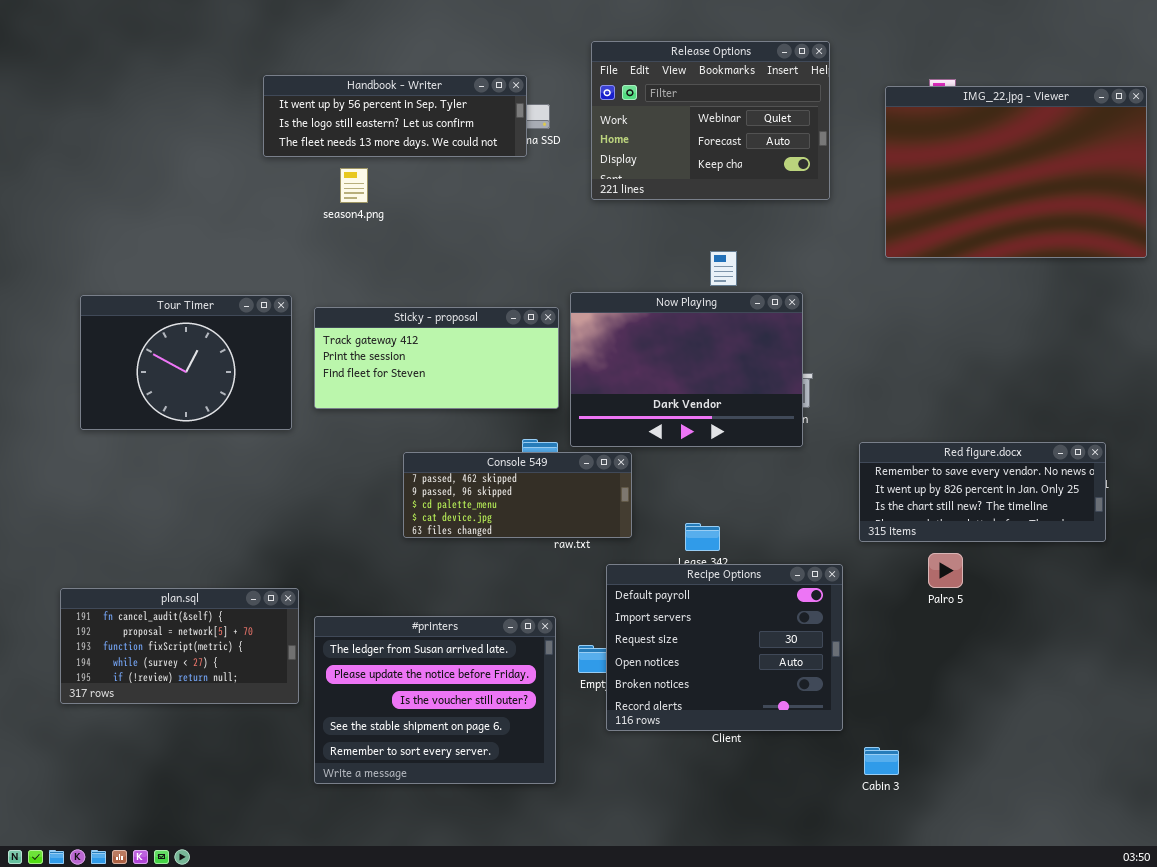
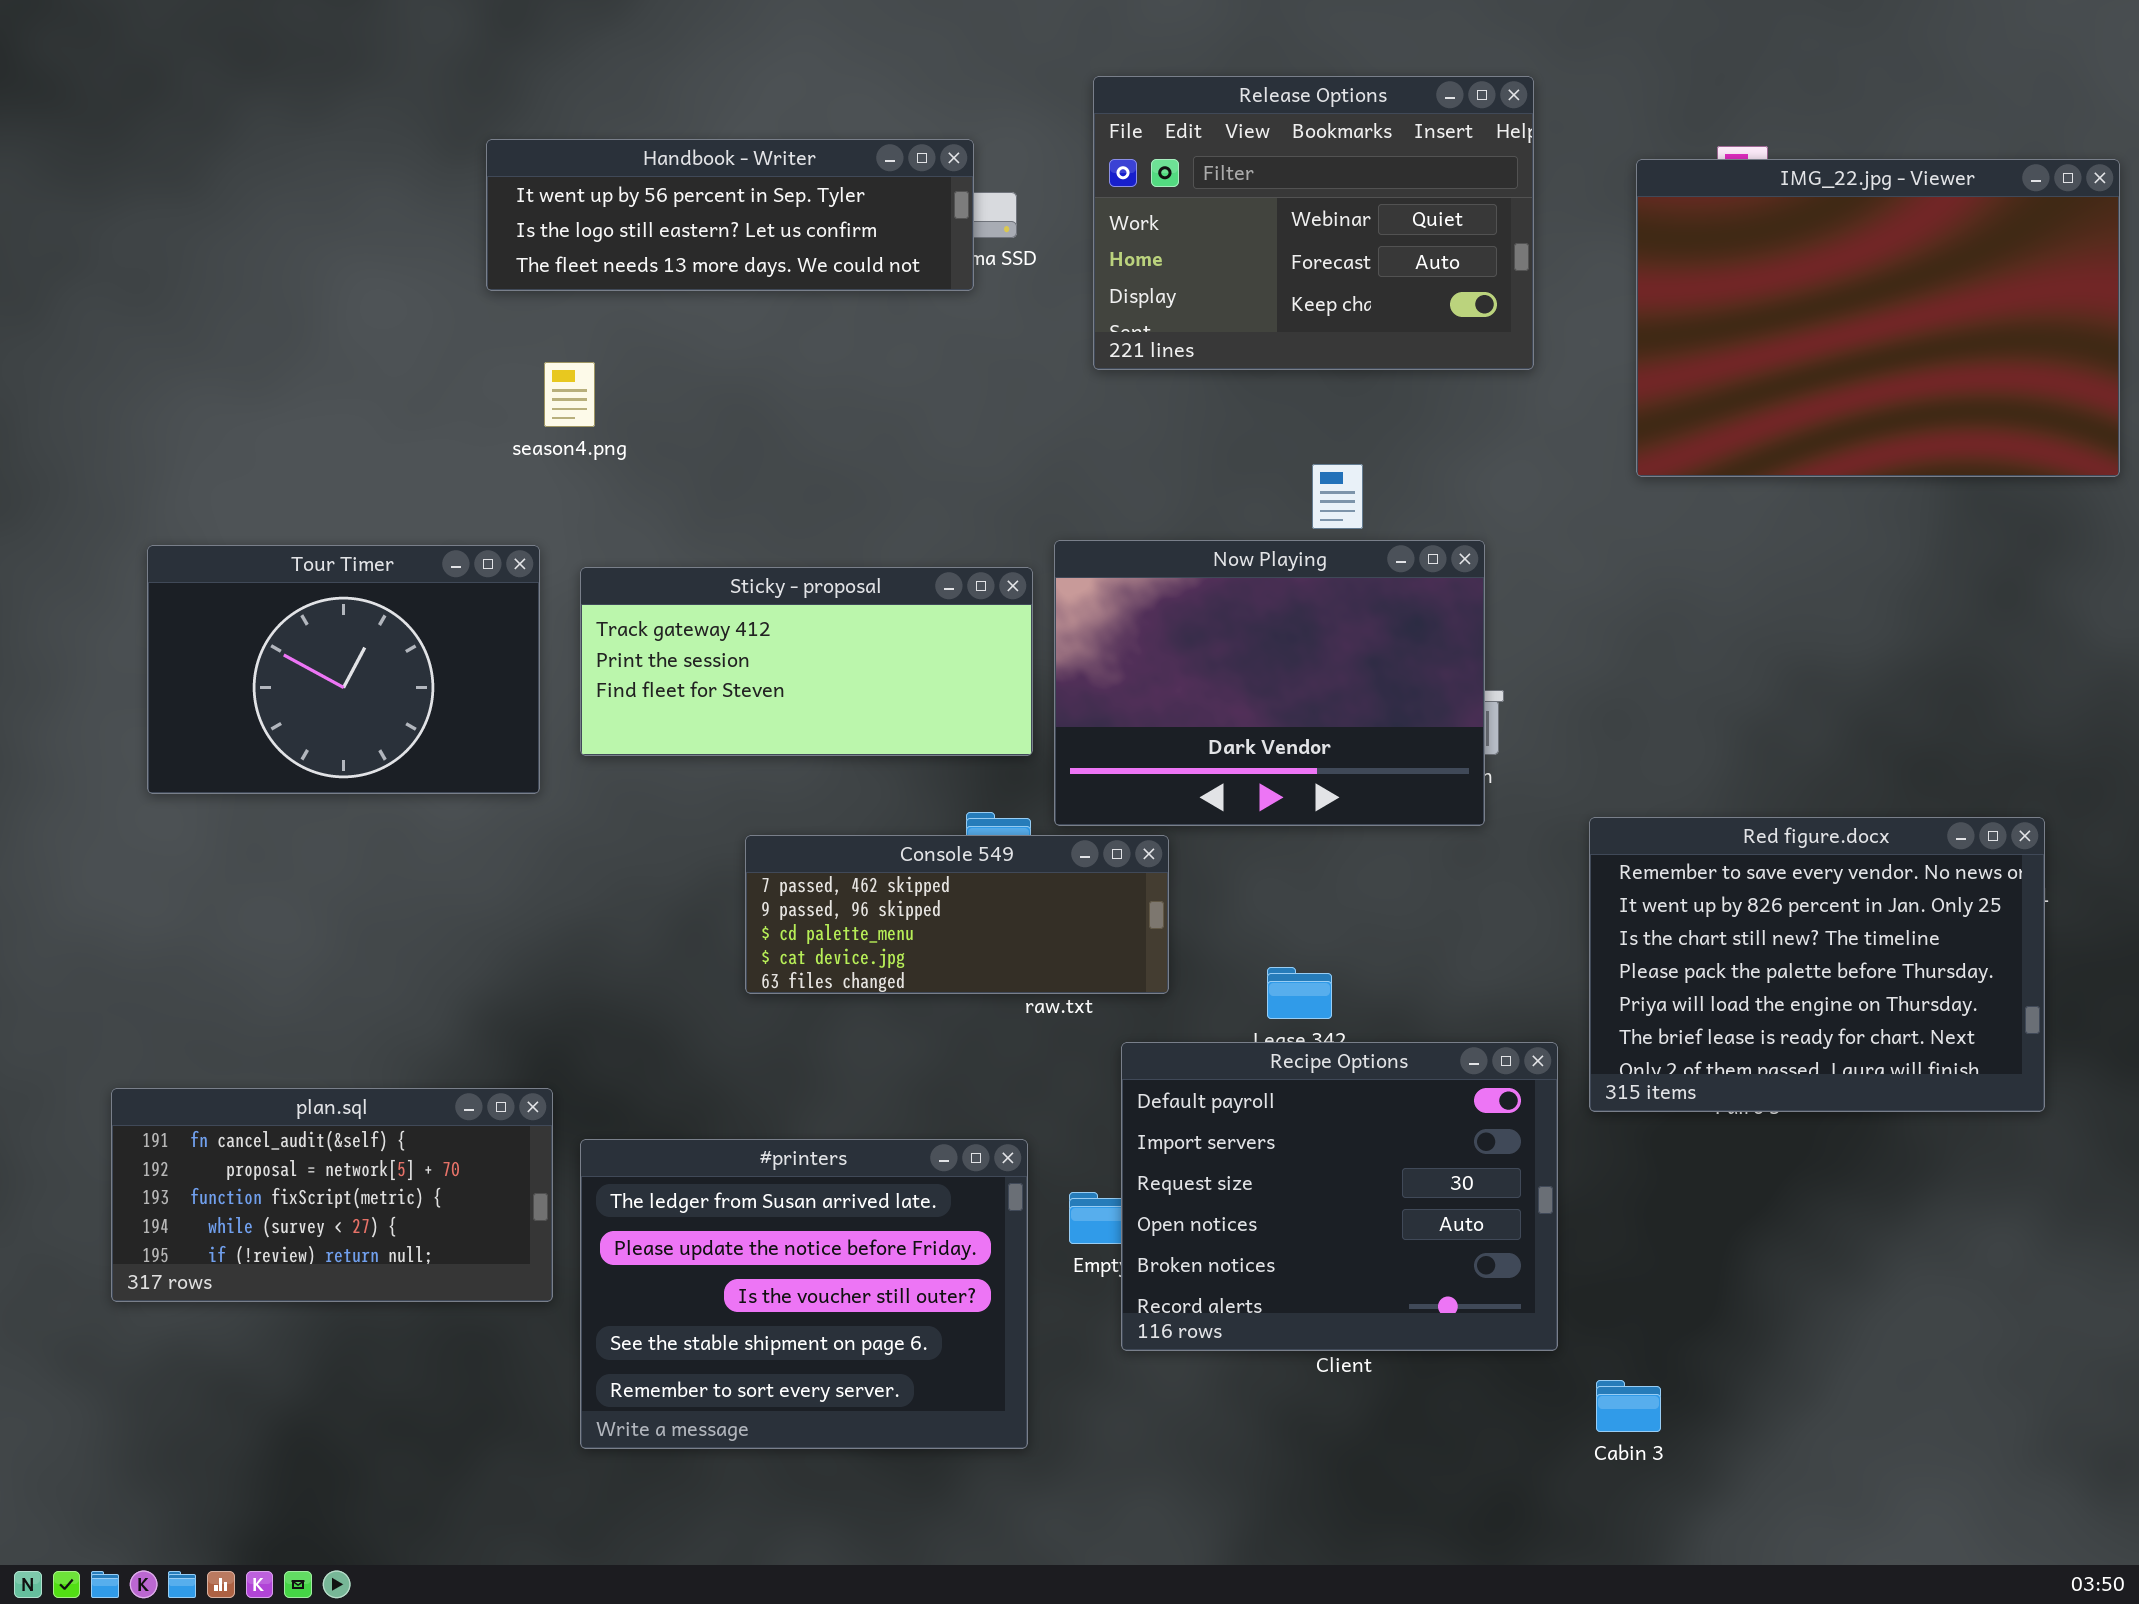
season4.png: [340,168,368,203] -> [544,362,595,427], moved
Red figure.docx: [859,442,1106,542] -> [1589,817,2045,1112], resized

